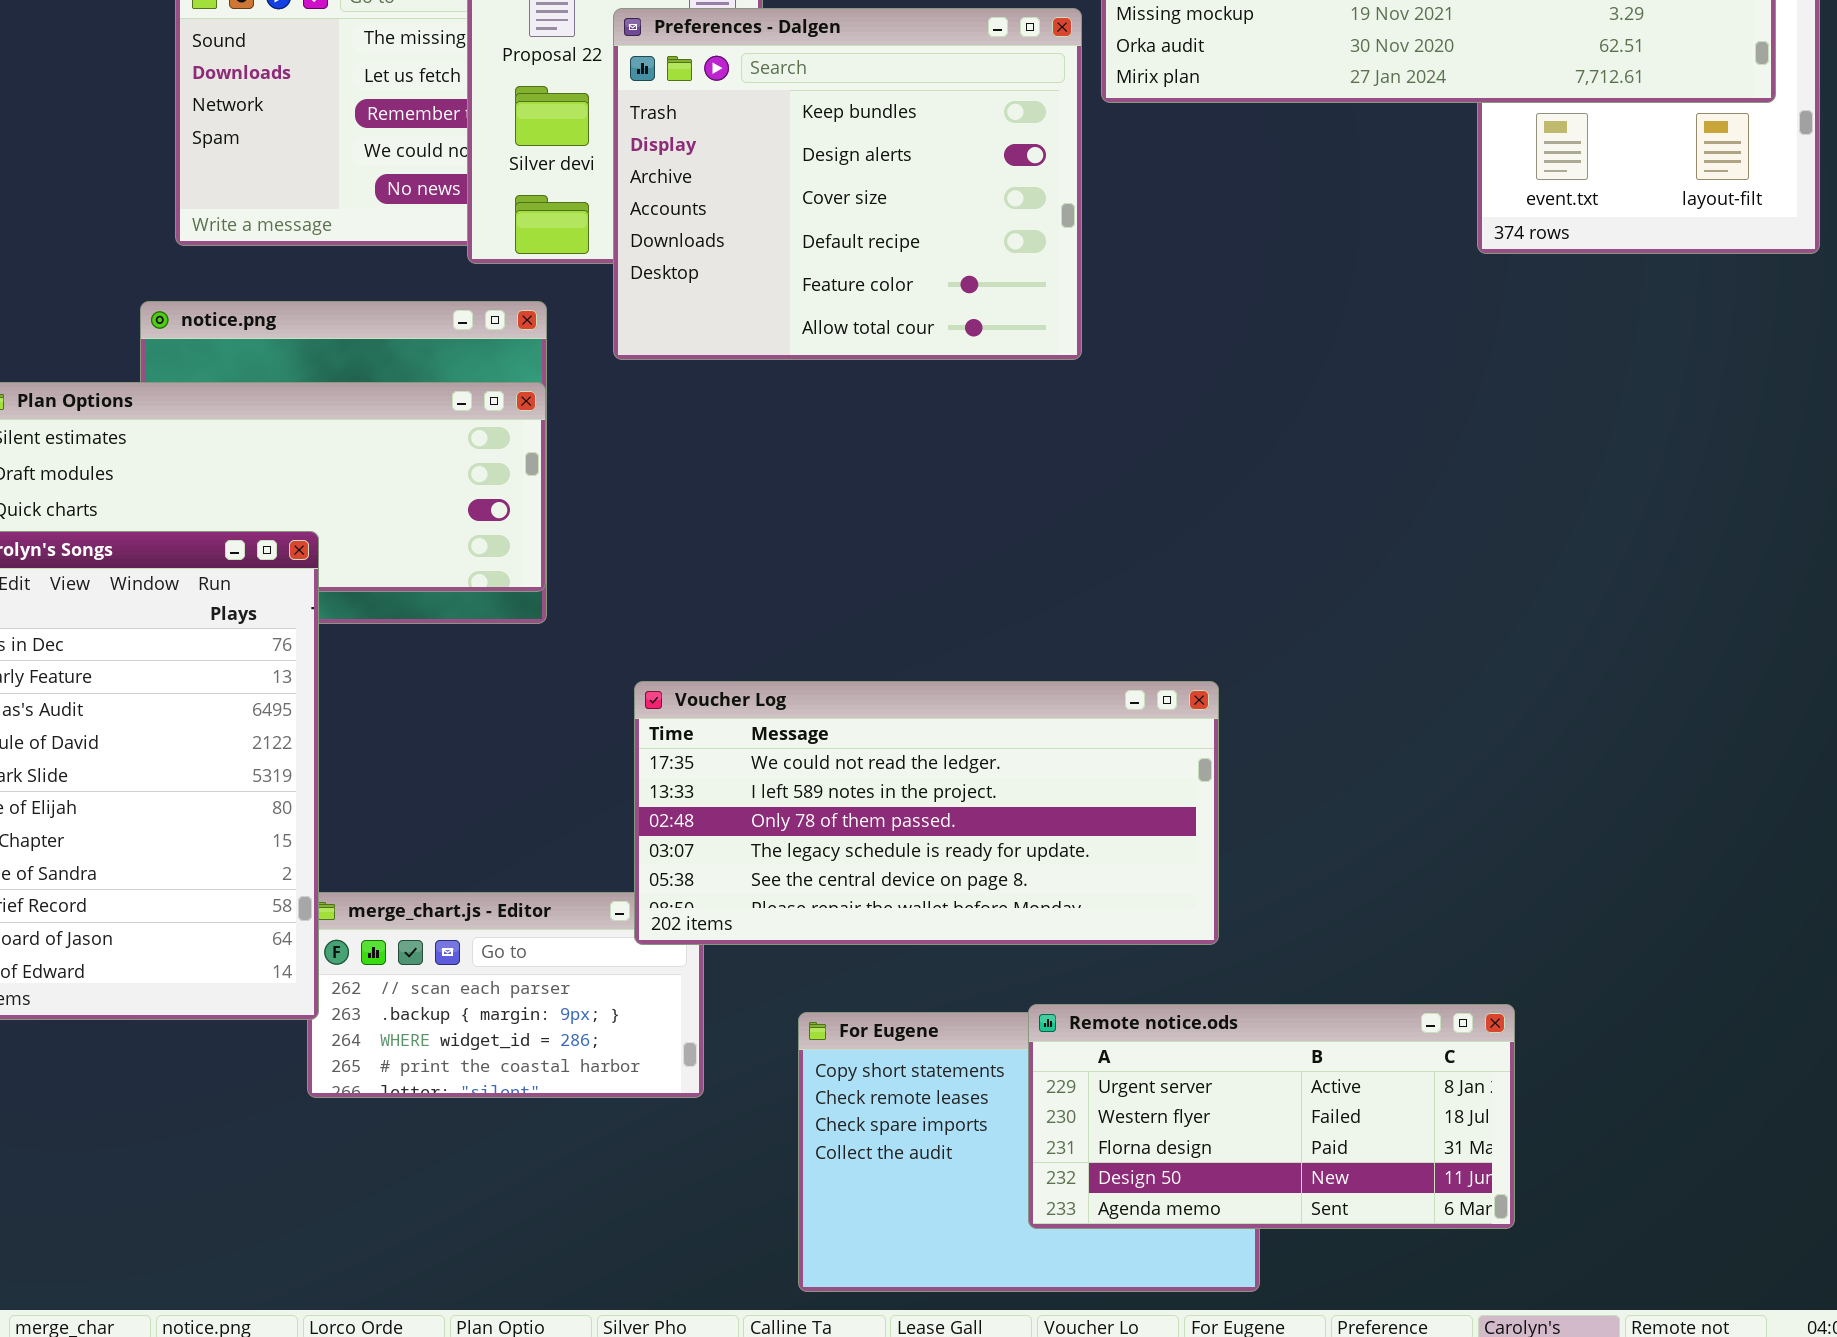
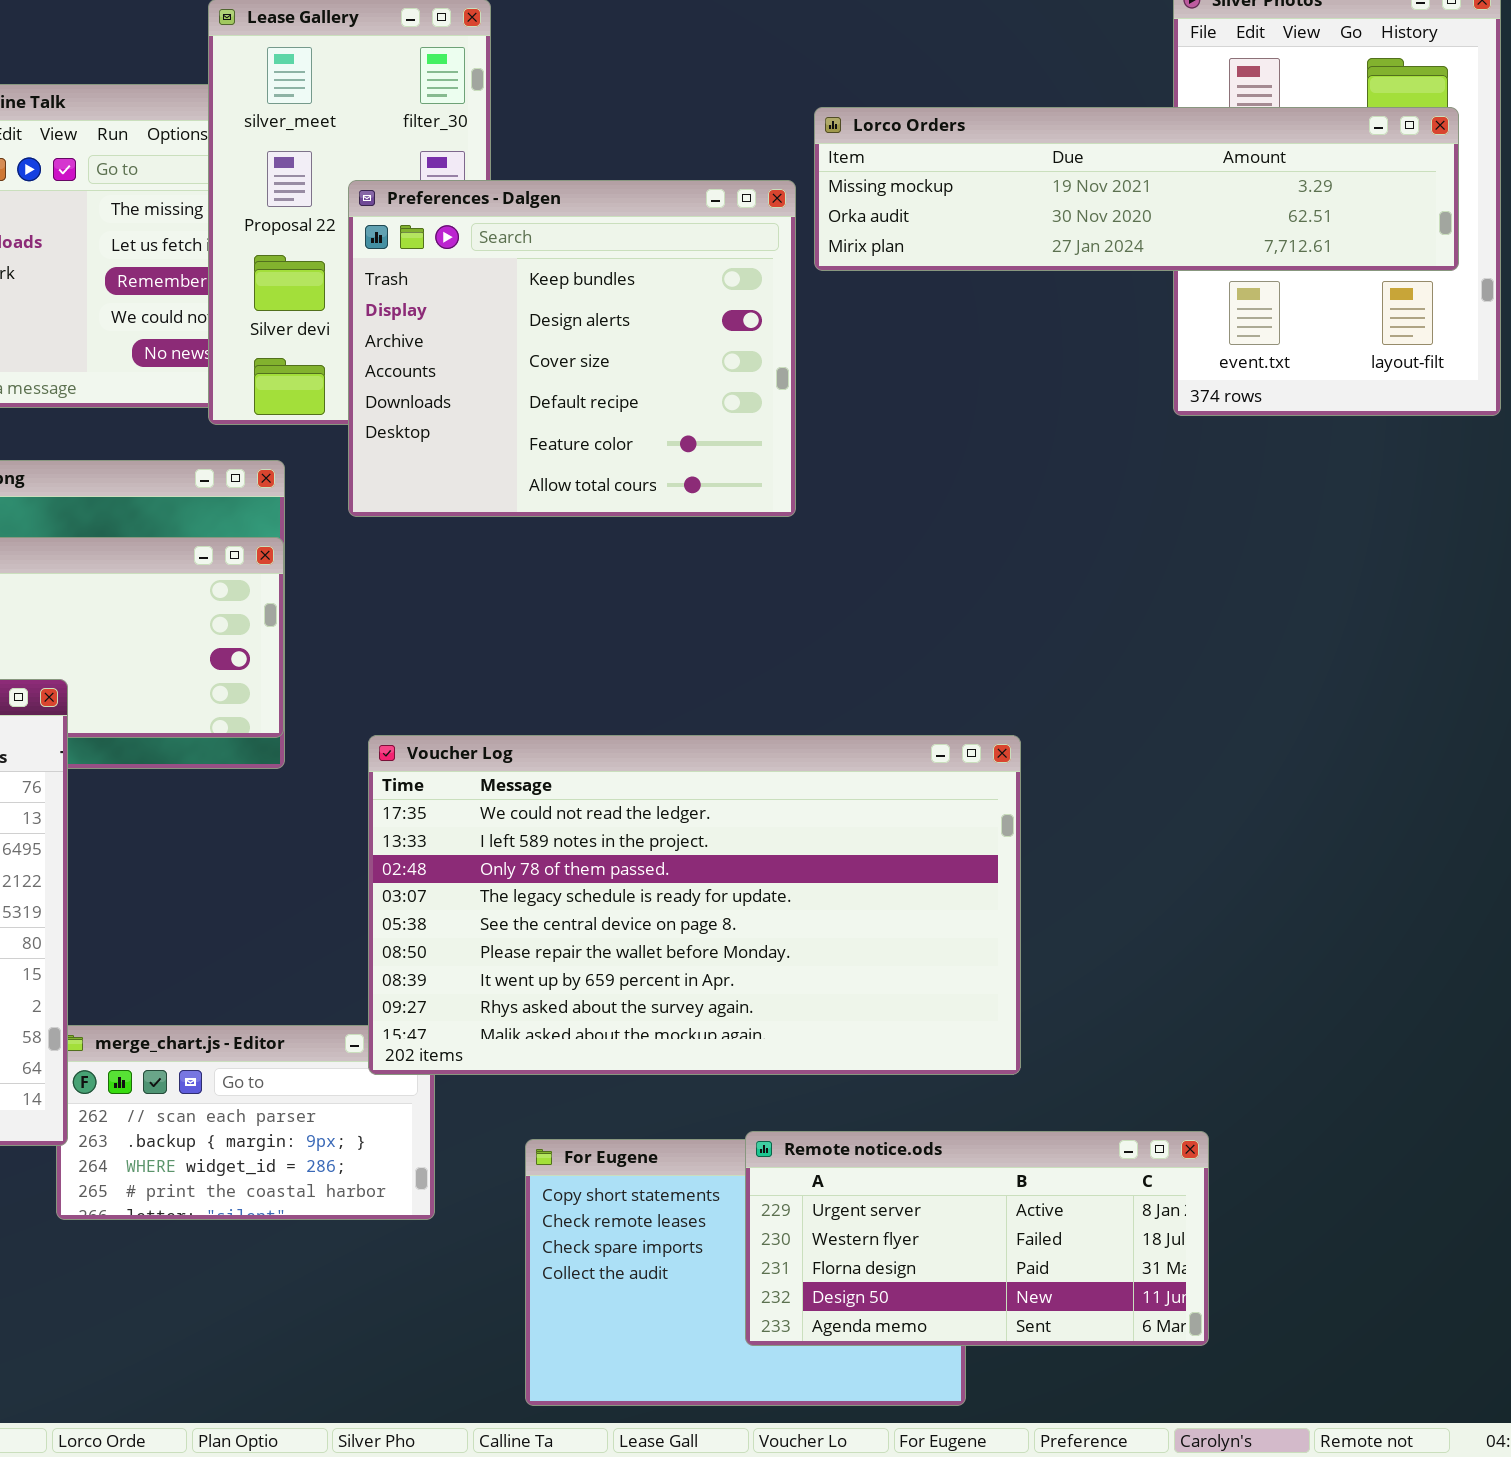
Voucher Log: [634,681,1219,945] -> [368,735,1021,1075], resized

